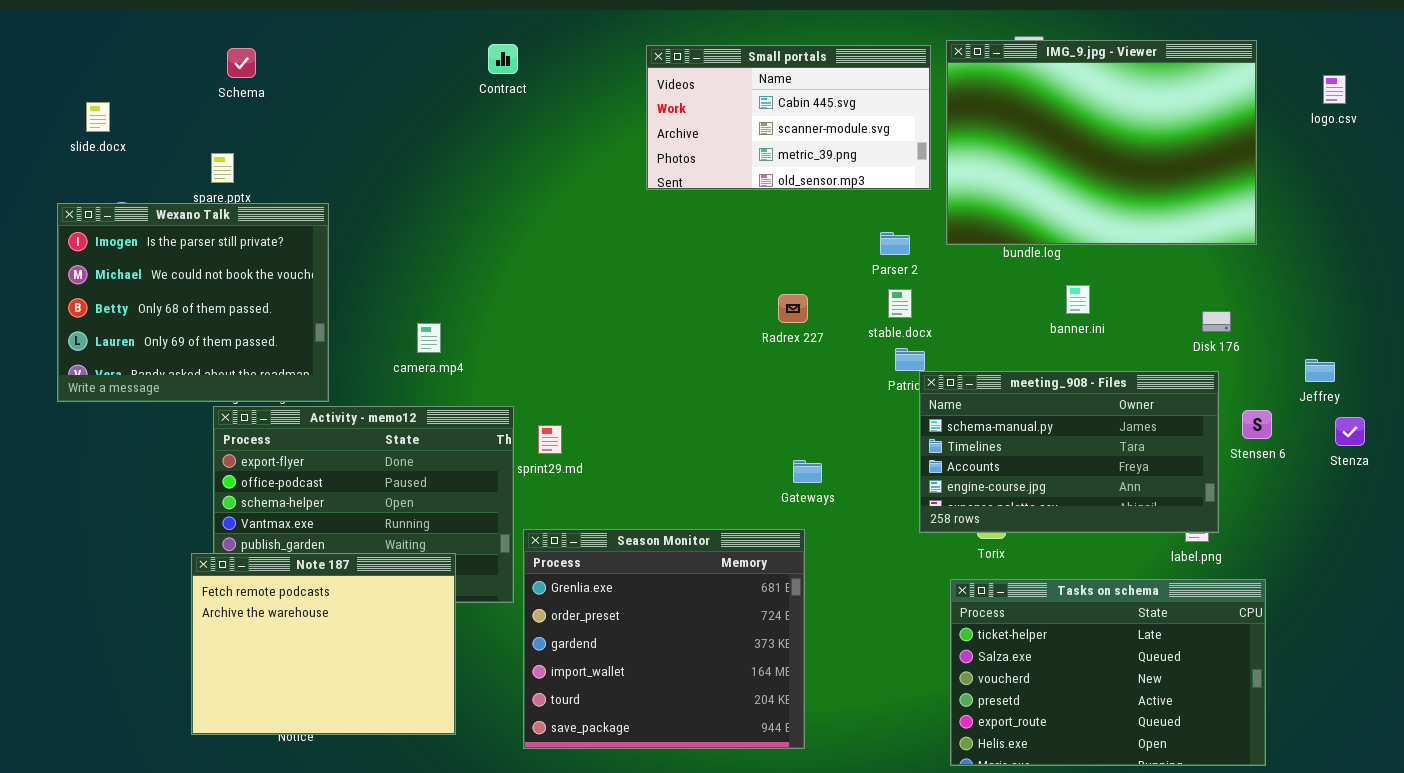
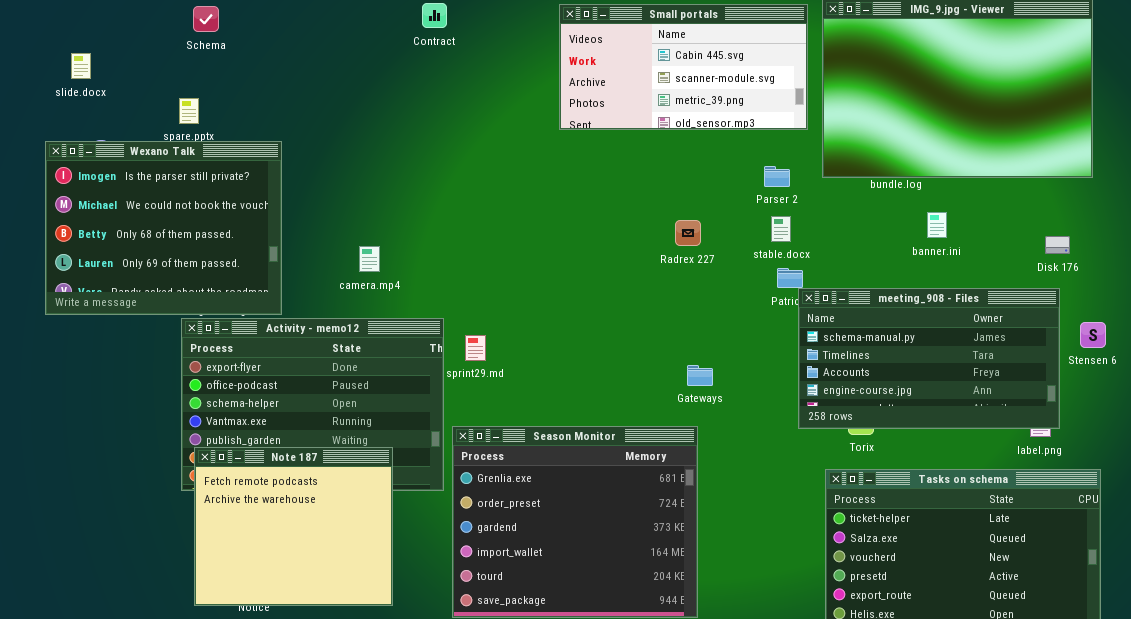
Note 187: [191,553,456,735] -> [194,447,393,606], resized

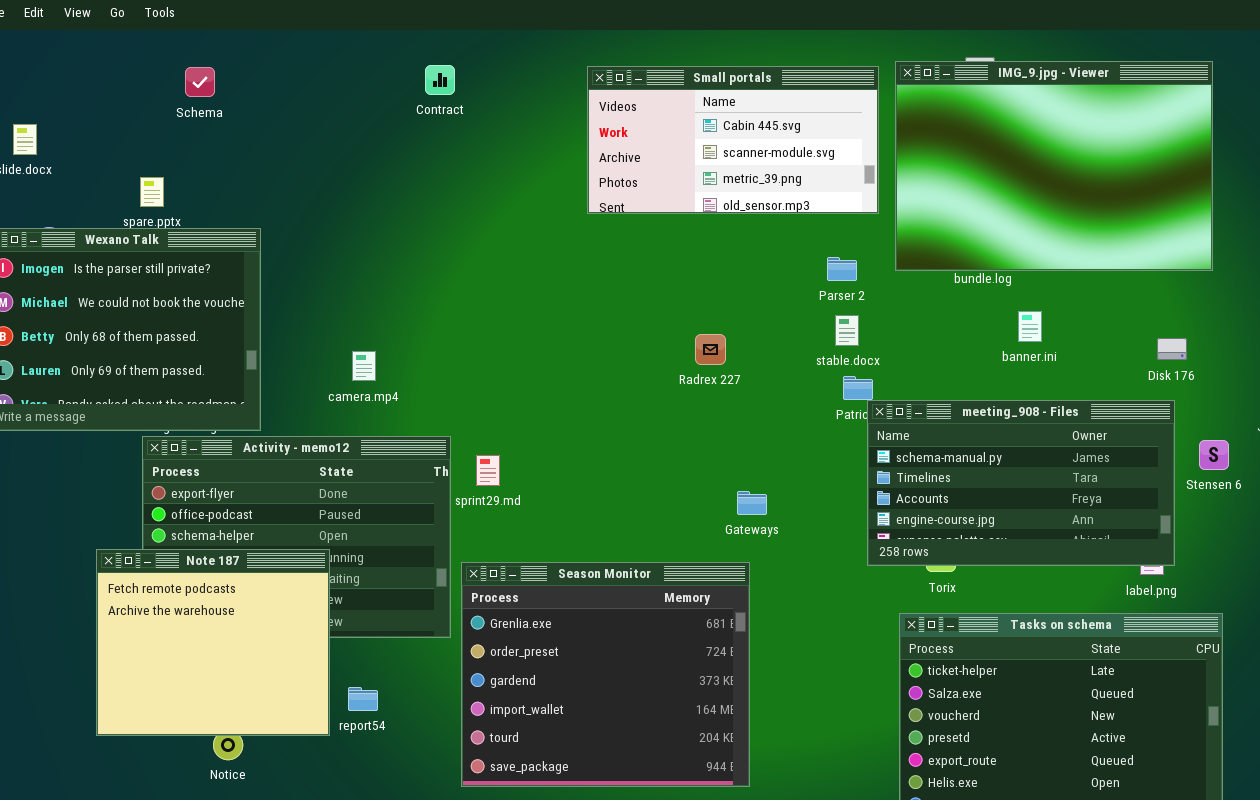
Schema: [193,6,219,32] -> [185,67,215,97], moved
Radrex 227: [675,220,701,246] -> [695,334,726,365], moved
Note 187: [194,447,393,606] -> [96,549,330,736], moved

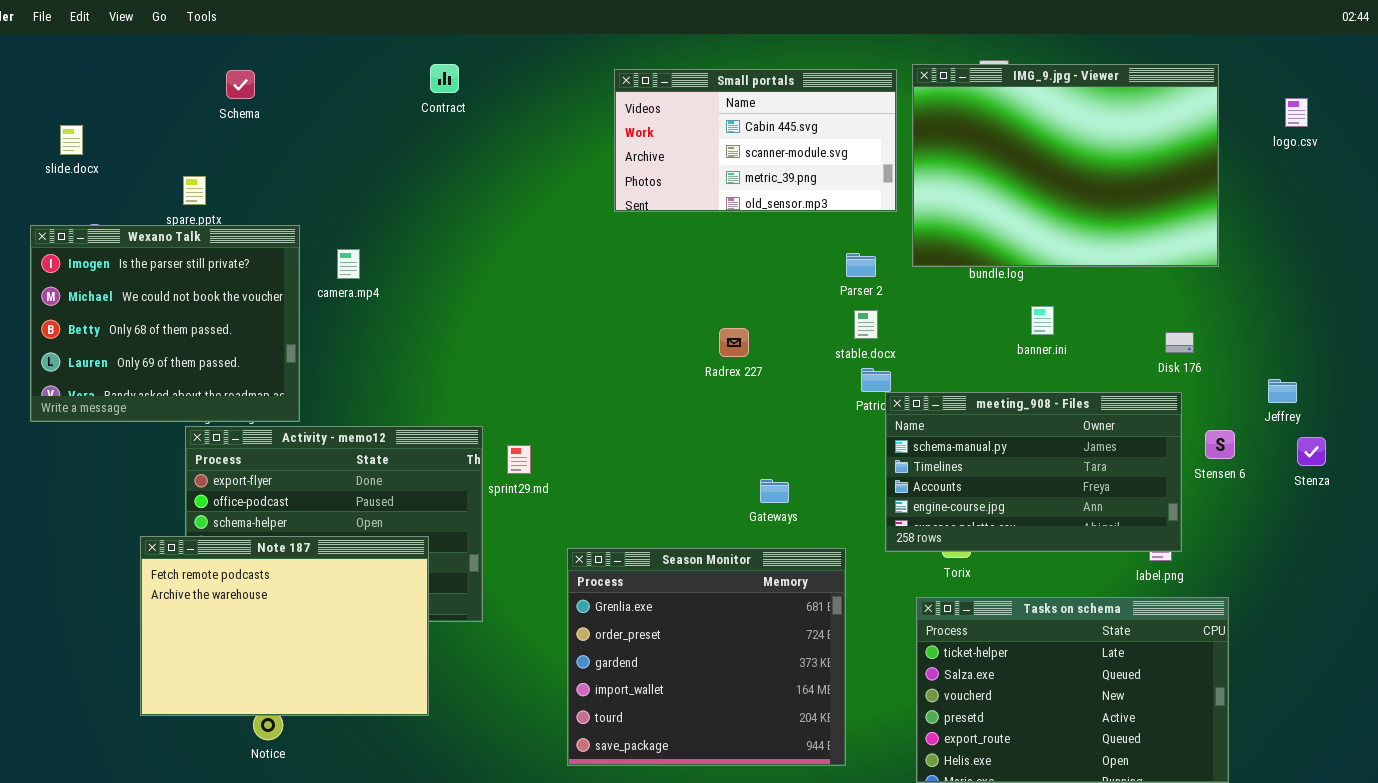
Contract: [425,65,455,95] -> [430,64,459,93], moved
camera.mp4: [352,351,376,381] -> [337,249,360,279], moved
Note 187: [96,549,330,736] -> [140,536,429,716], resized
Season Monitor: [461,562,750,787] -> [567,548,846,766], moved

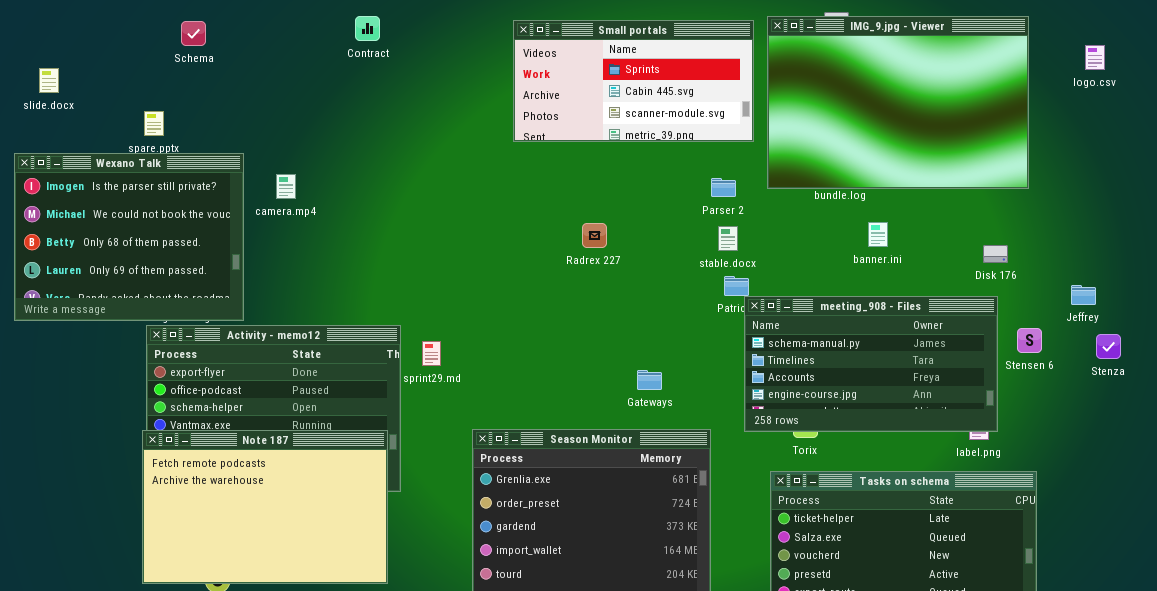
Small portals: [614,69,897,212] -> [513,20,754,142], scrolled up 1 row
Radrex 227: [719,328,749,357] -> [582,223,607,248], moved
Note 187: [140,536,429,716] -> [142,430,388,584], moved

